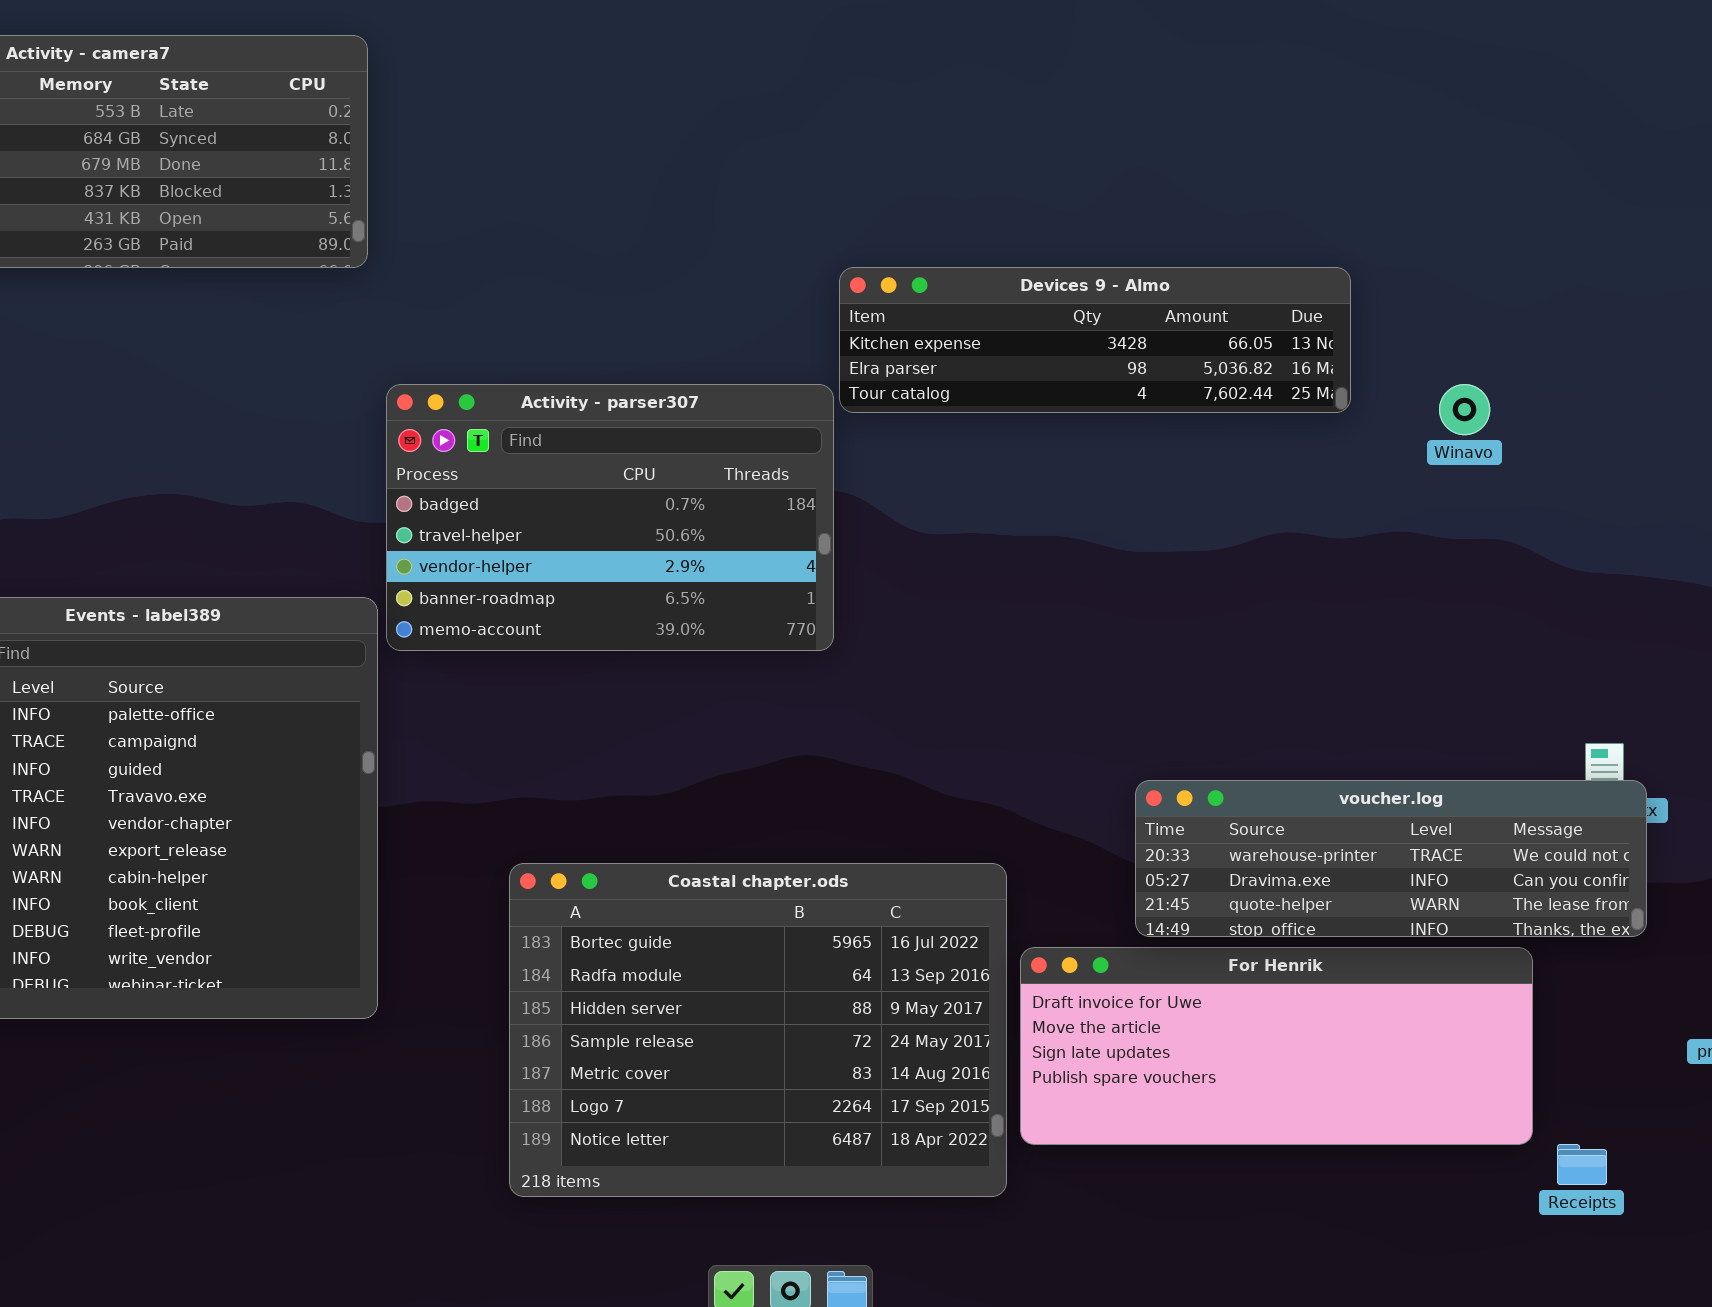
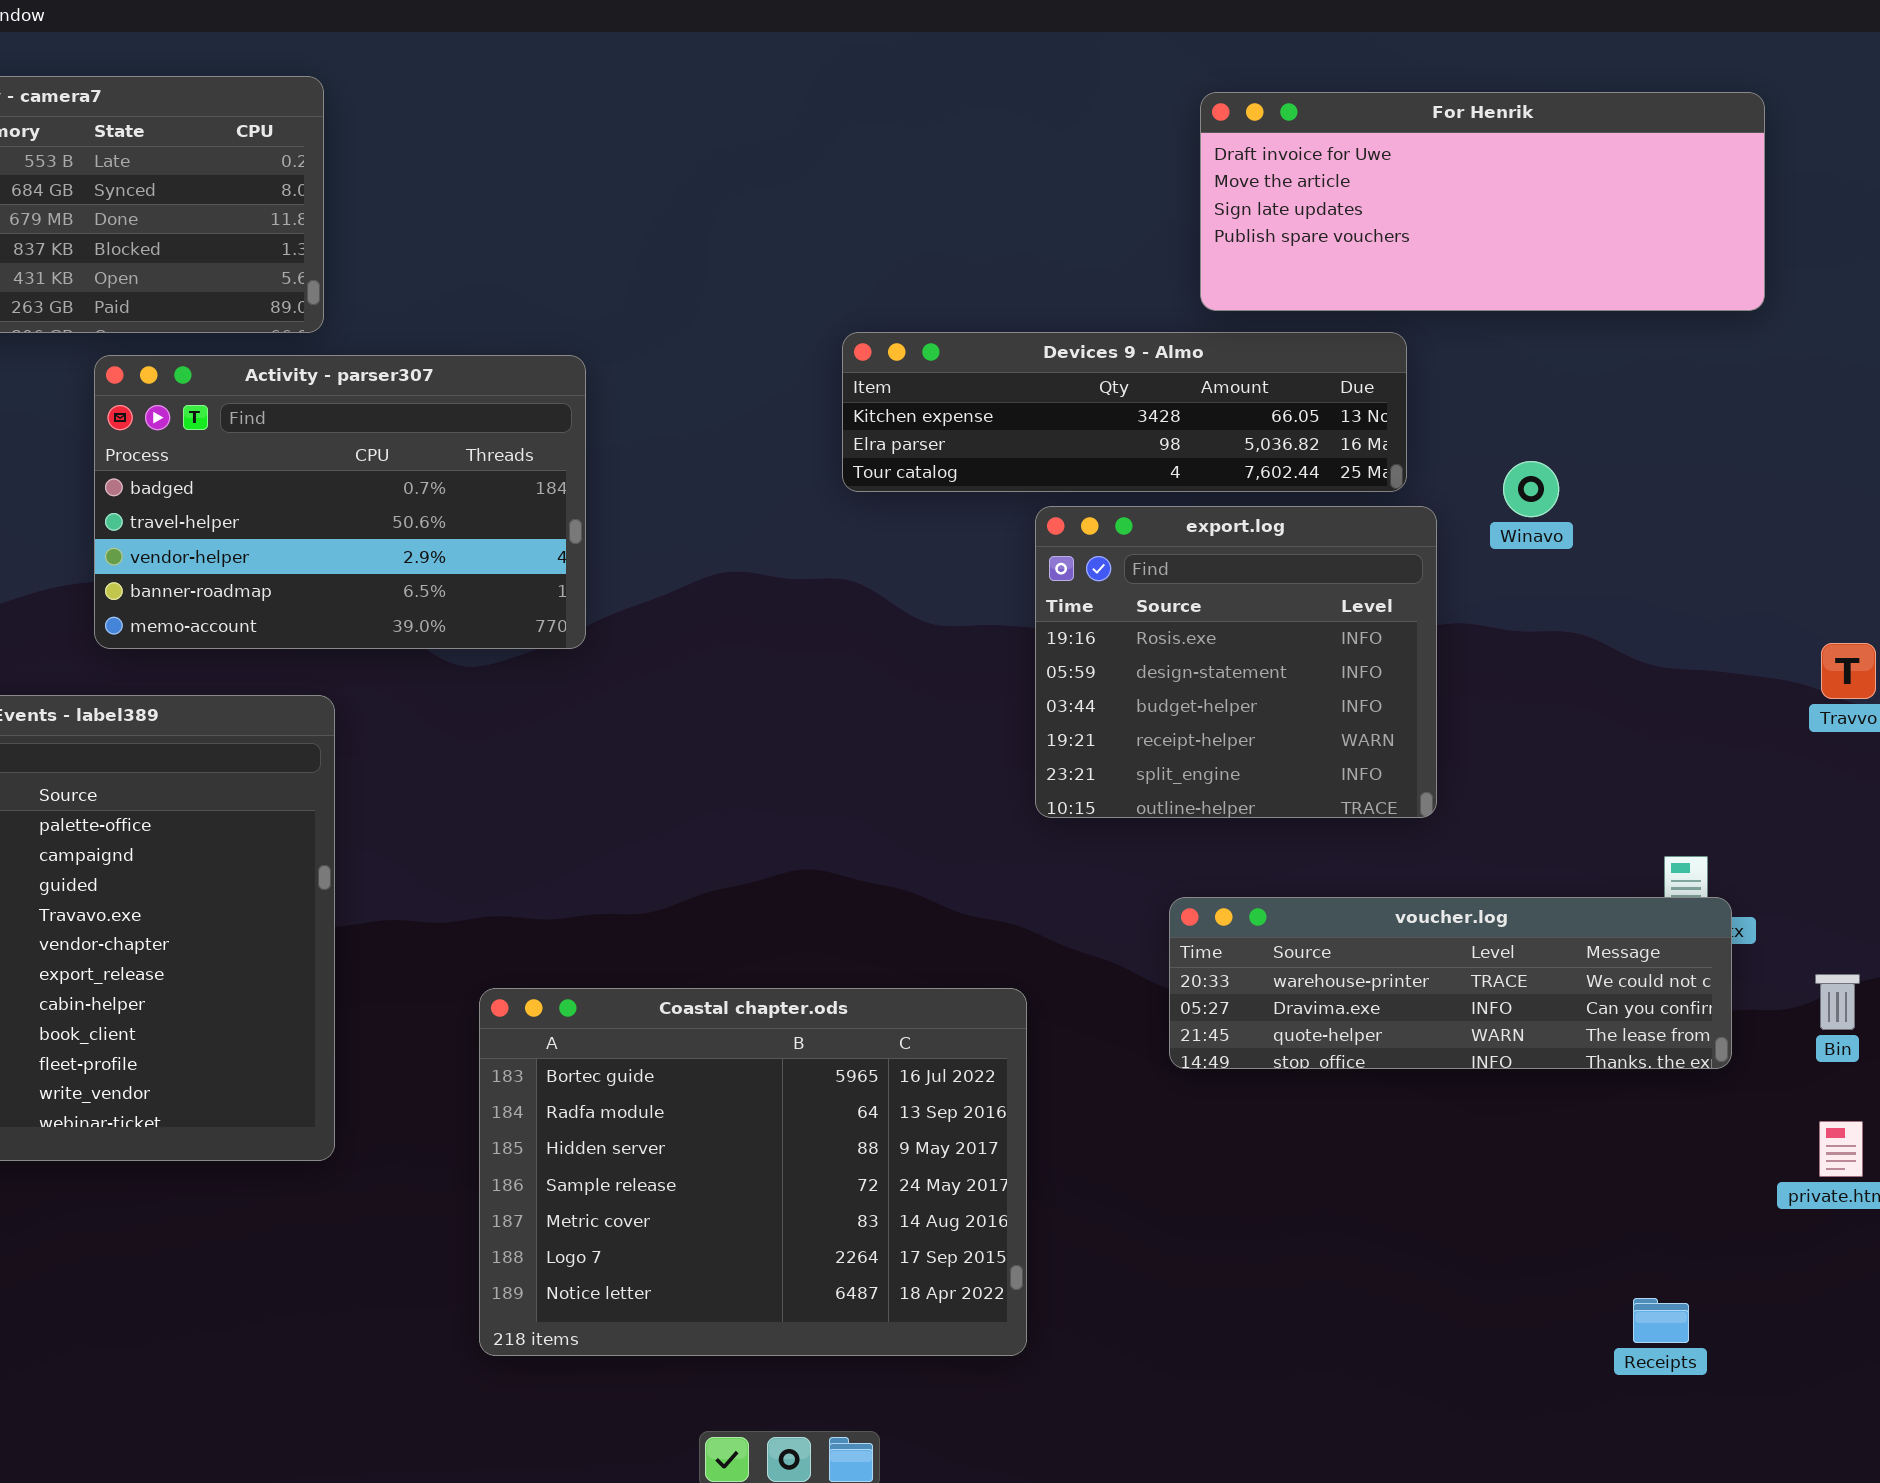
Activity - parser307: [386,384,834,651] -> [94,355,586,649], moved
export.log: none -> [1035,506,1437,818], opened
For Henrik: [1020,947,1533,1145] -> [1200,92,1765,311], moved

